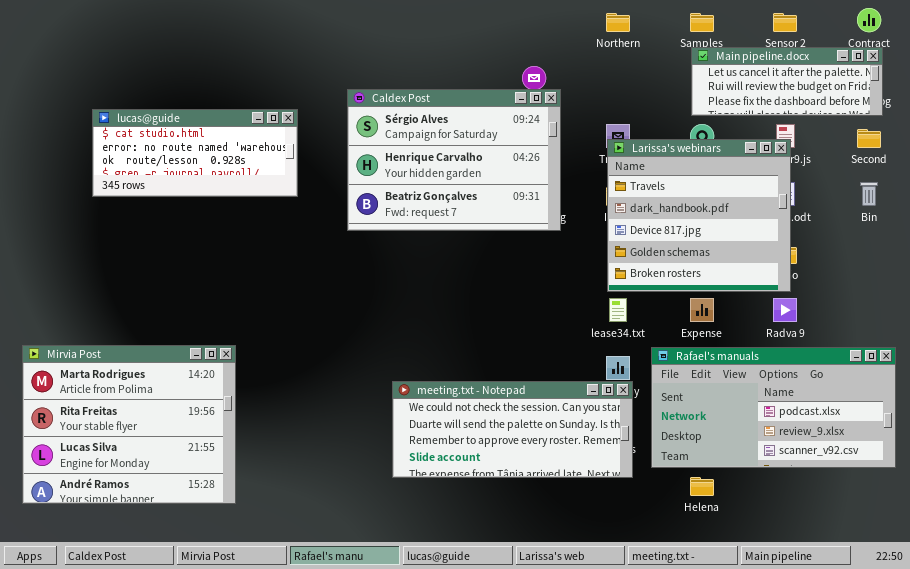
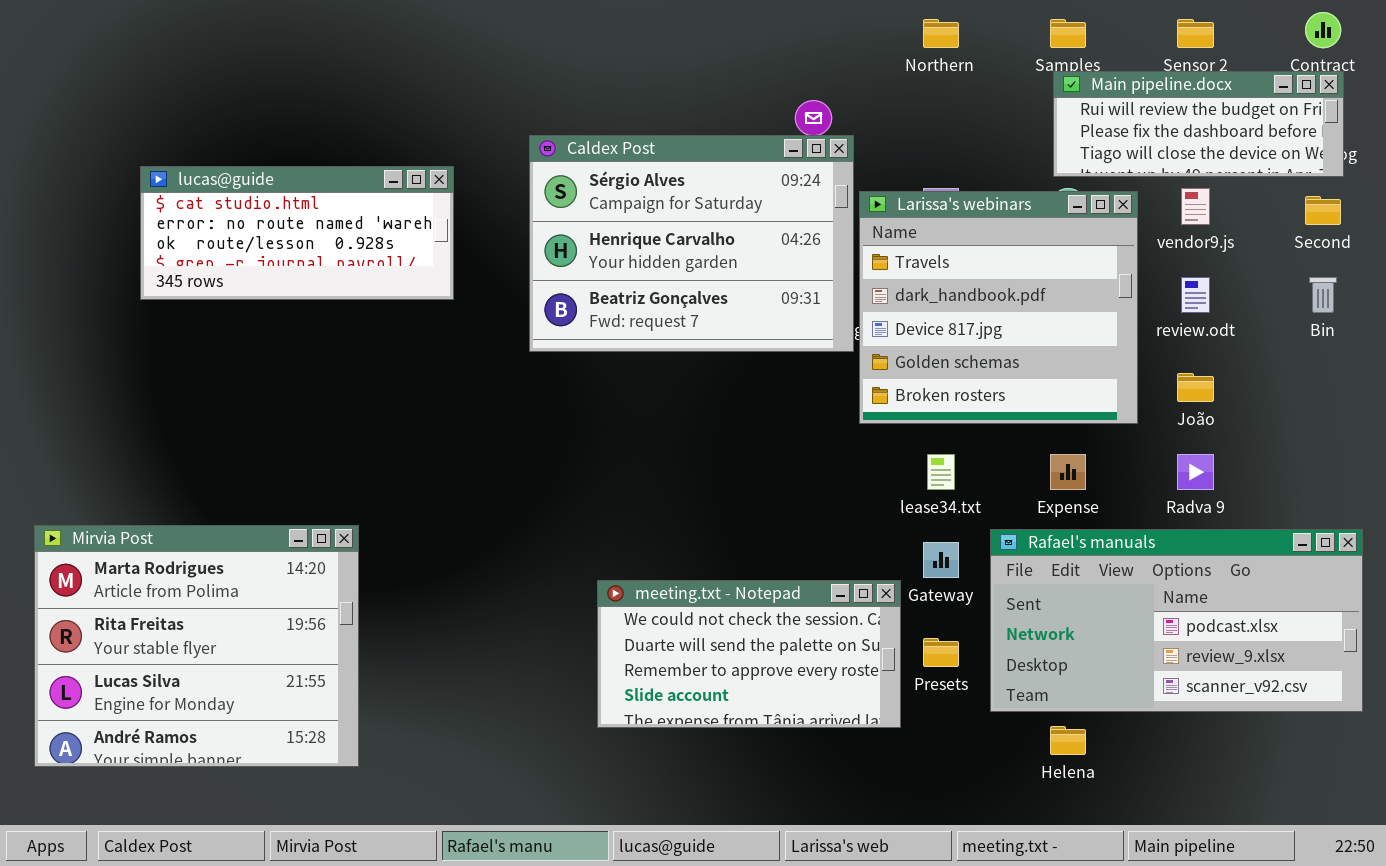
Main pipeline.docx: [691,47,883,116] -> [1053,71,1344,177], scrolled down 1 row
Larissa's webinars: [607,139,791,292] -> [859,191,1138,424], moved
meeting.txt - Notepad: [392,381,633,478] -> [597,580,901,728], resized

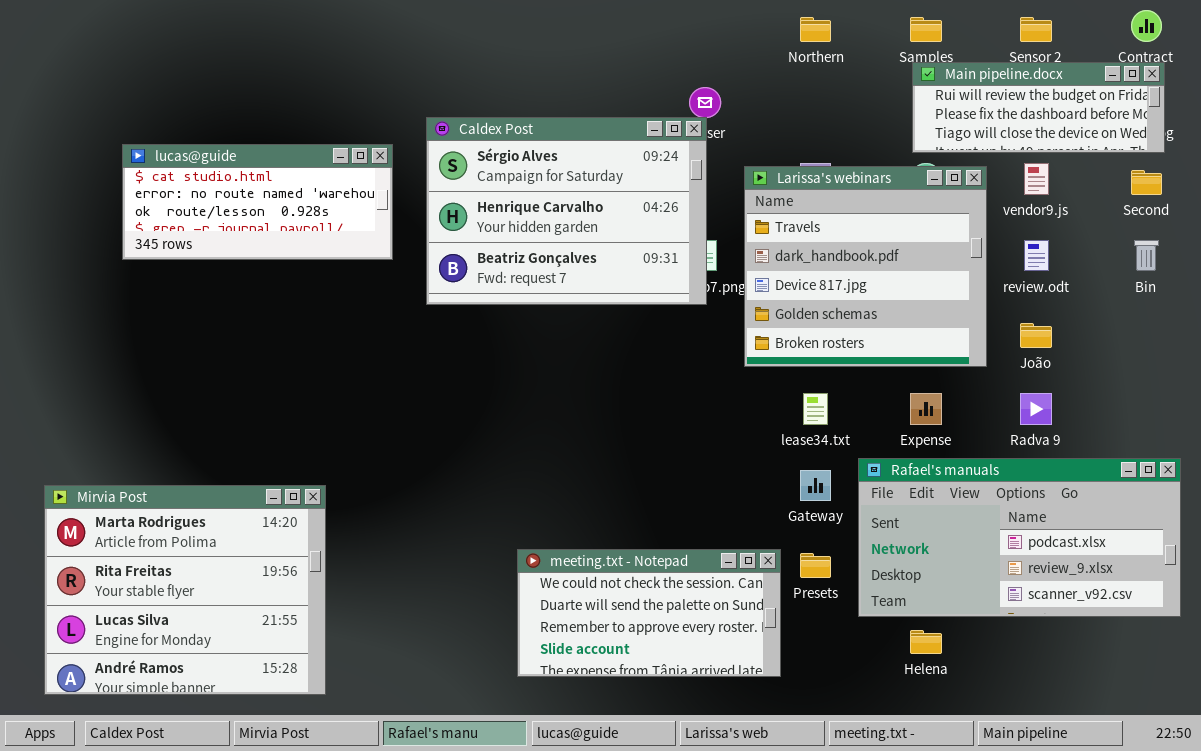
Caldex Post: [529,135,854,352] -> [426,117,707,305], moved
Mirvia Post: [34,525,359,767] -> [44,485,326,695], moved
meeting.txt - Notepad: [597,580,901,728] -> [517,549,781,677], moved

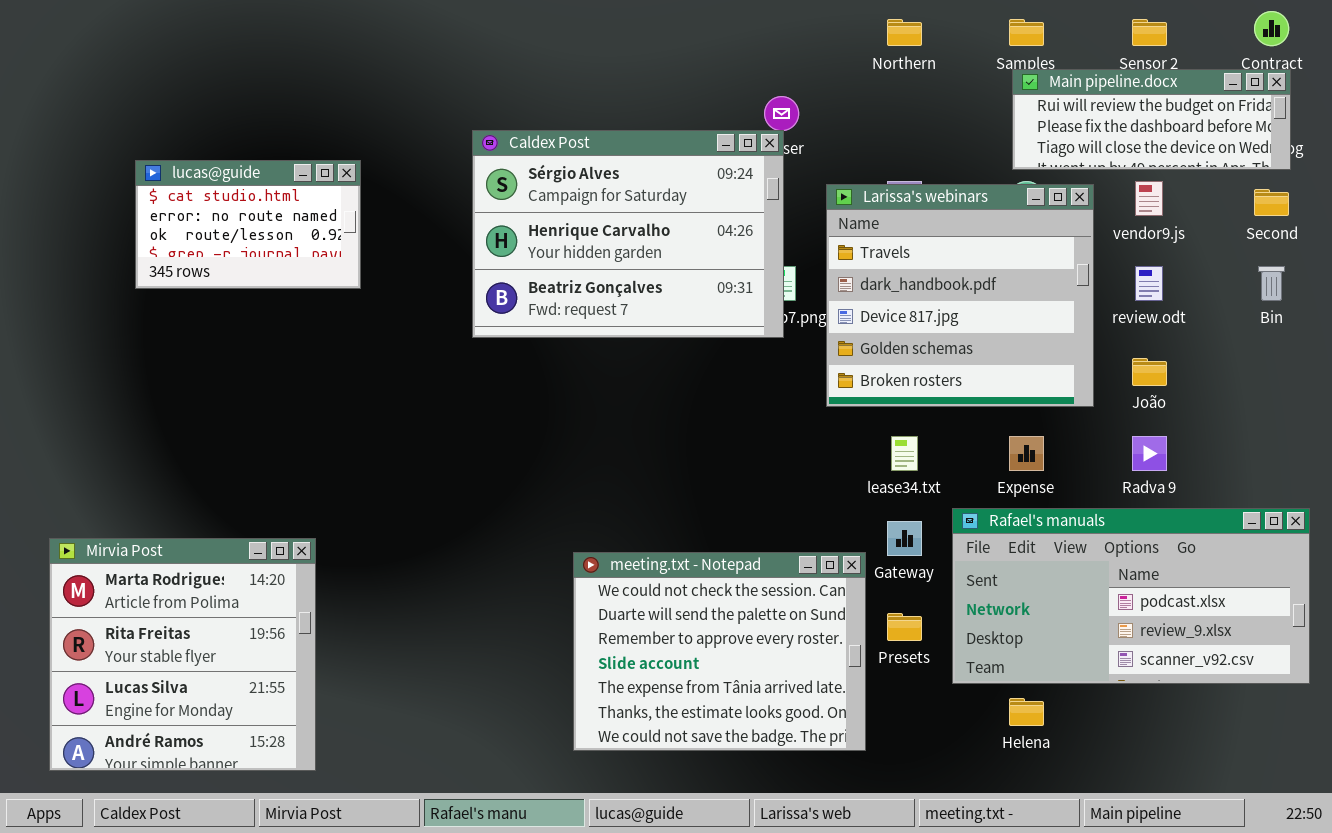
lucas@guide: [122,144,393,260] -> [135,160,361,289], resized
Mirvia Post: [44,485,326,695] -> [49,538,316,771], resized
meeting.txt - Notepad: [517,549,781,677] -> [573,552,866,751], resized

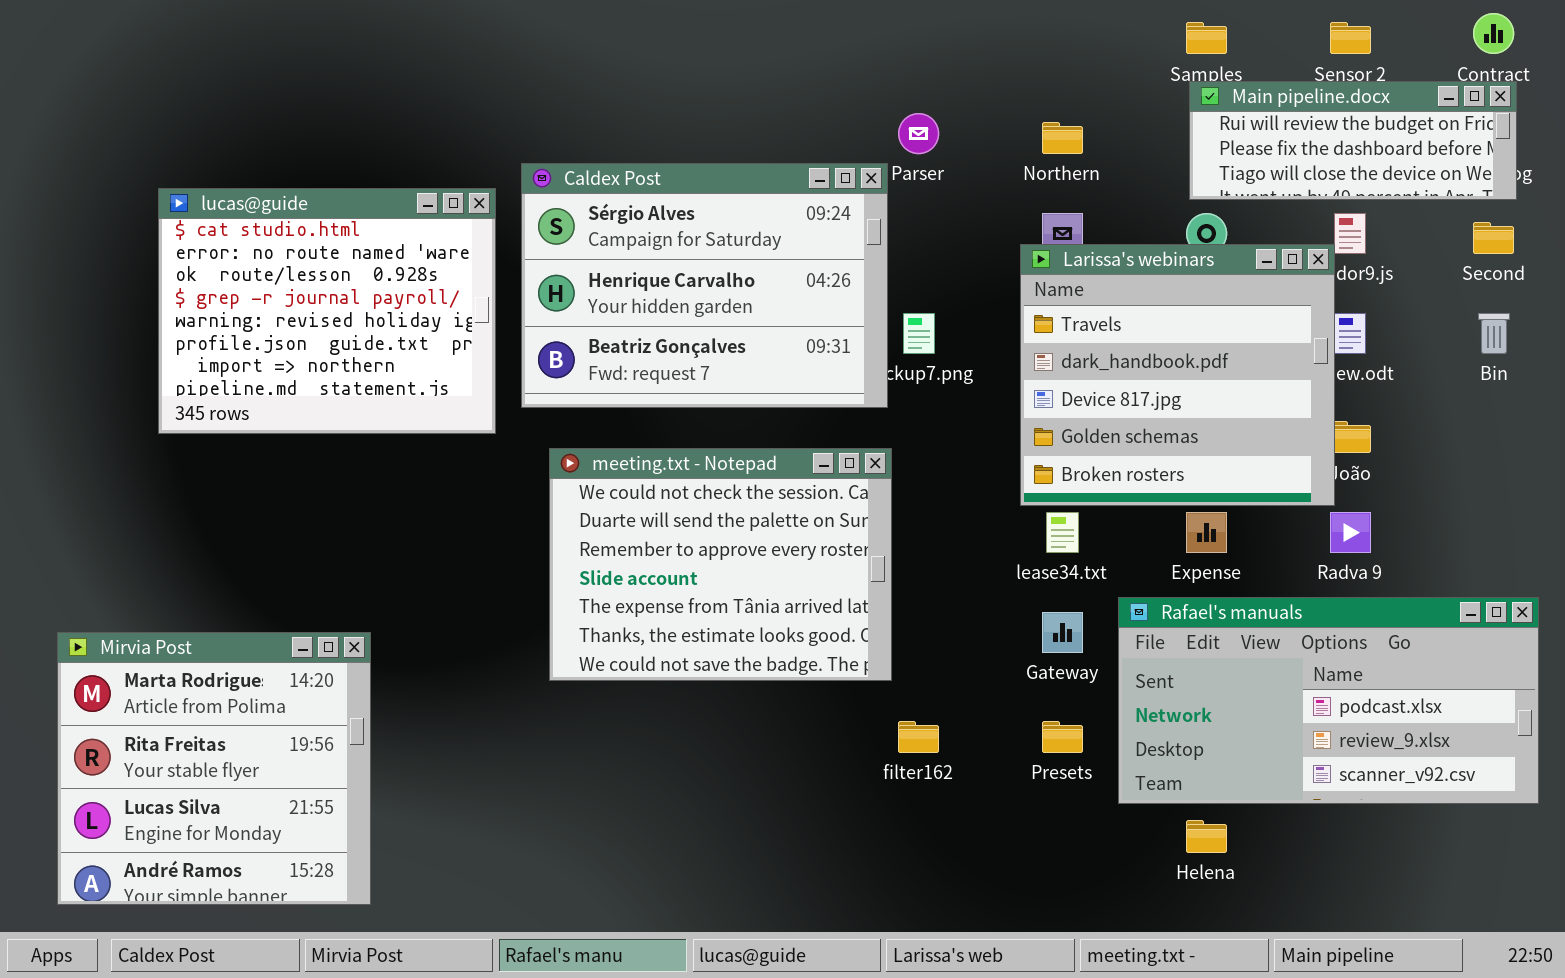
Northern: [887,19,922,46] -> [1042,122,1083,154], moved
Caldex Post: [472,130,784,338] -> [521,163,888,408], moved
lucas@guide: [135,160,361,289] -> [158,188,496,434], resized
Larissa's webinars: [826,184,1094,407] -> [1020,244,1335,506], moved
meeting.txt - Notepad: [573,552,866,751] -> [549,448,892,681], moved

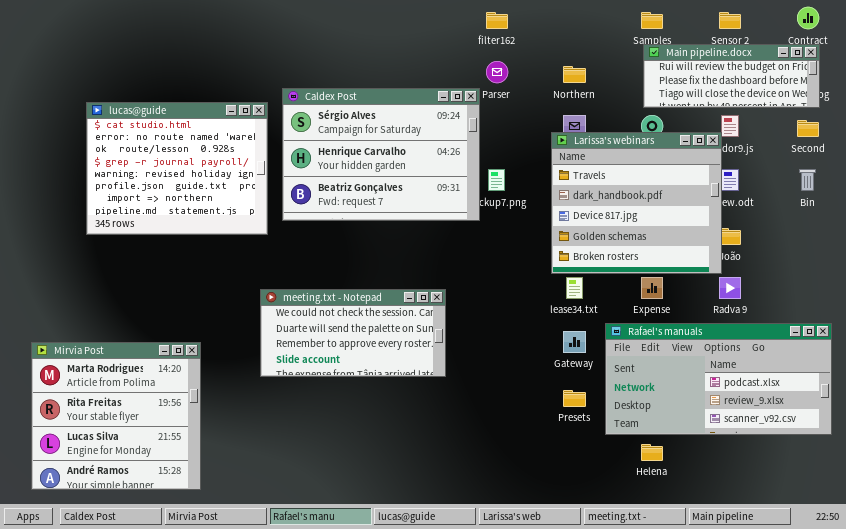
meeting.txt - Notepad: [549,448,892,681] -> [260,289,446,377], moved, resized
filter162: [898,721,939,753] -> [486,12,508,29], moved

